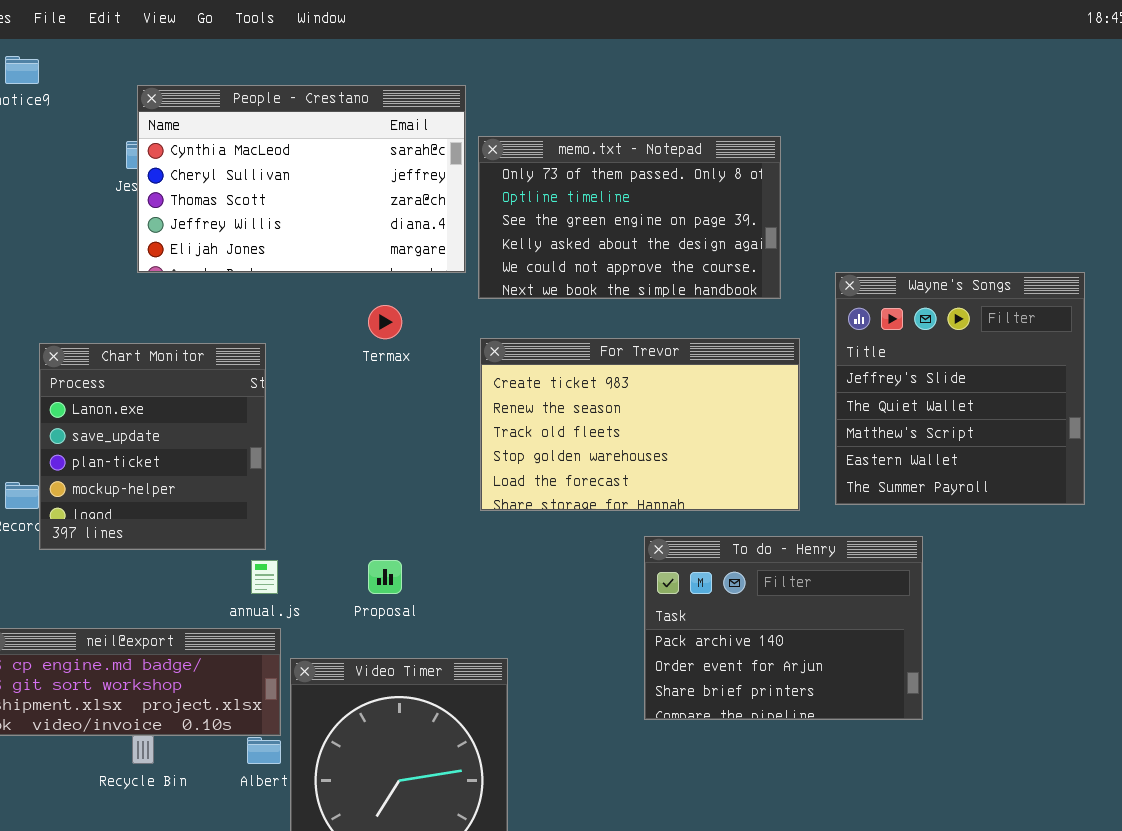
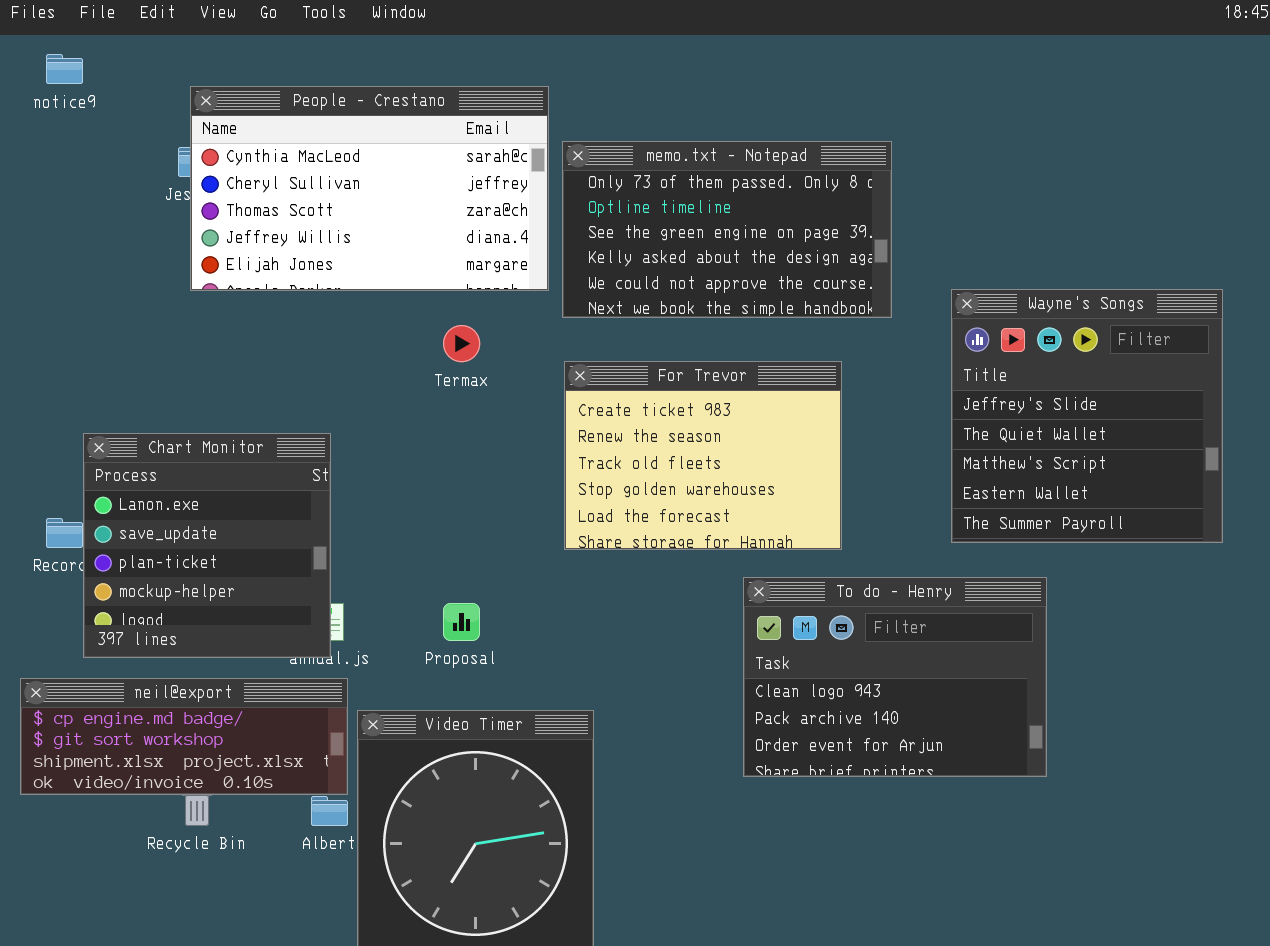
For Trevor: [480,338,800,511] -> [564,361,842,550], resized
Chart Monitor: [39,343,266,550] -> [83,433,331,658], moved
To do - Henry: [644,536,923,720] -> [743,577,1047,777], scrolled up 1 row

